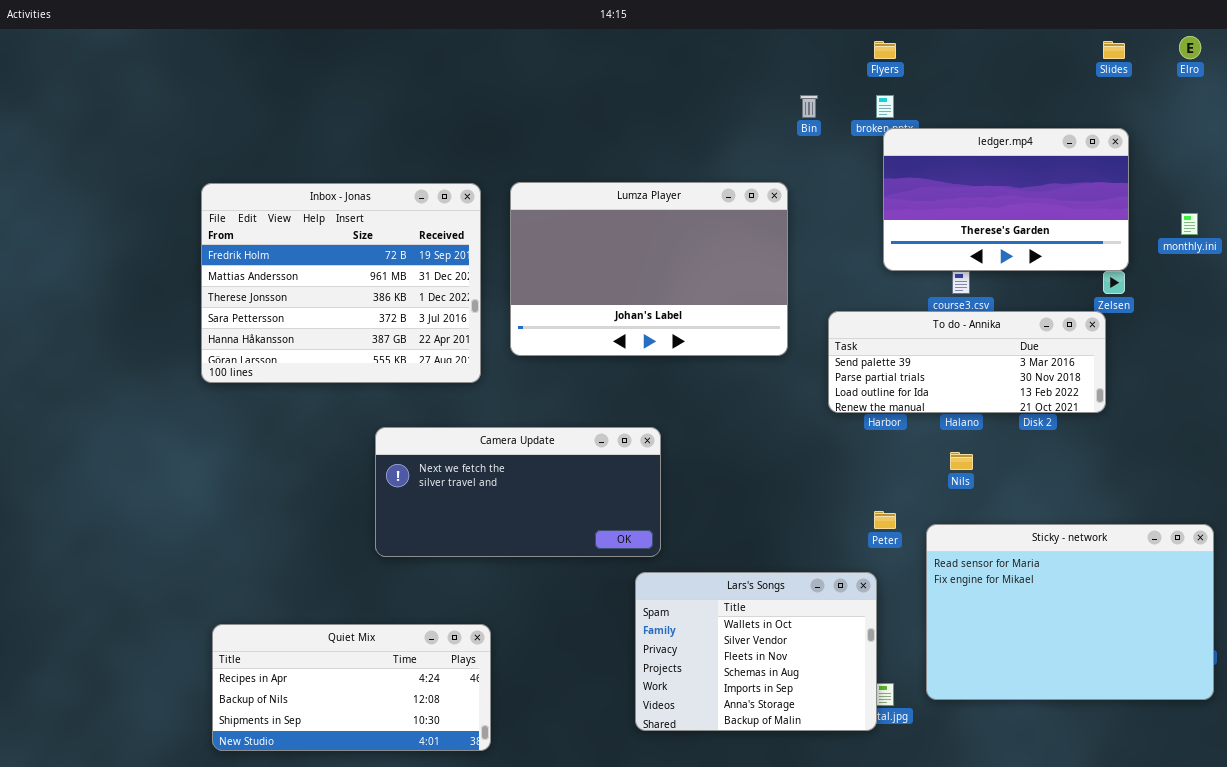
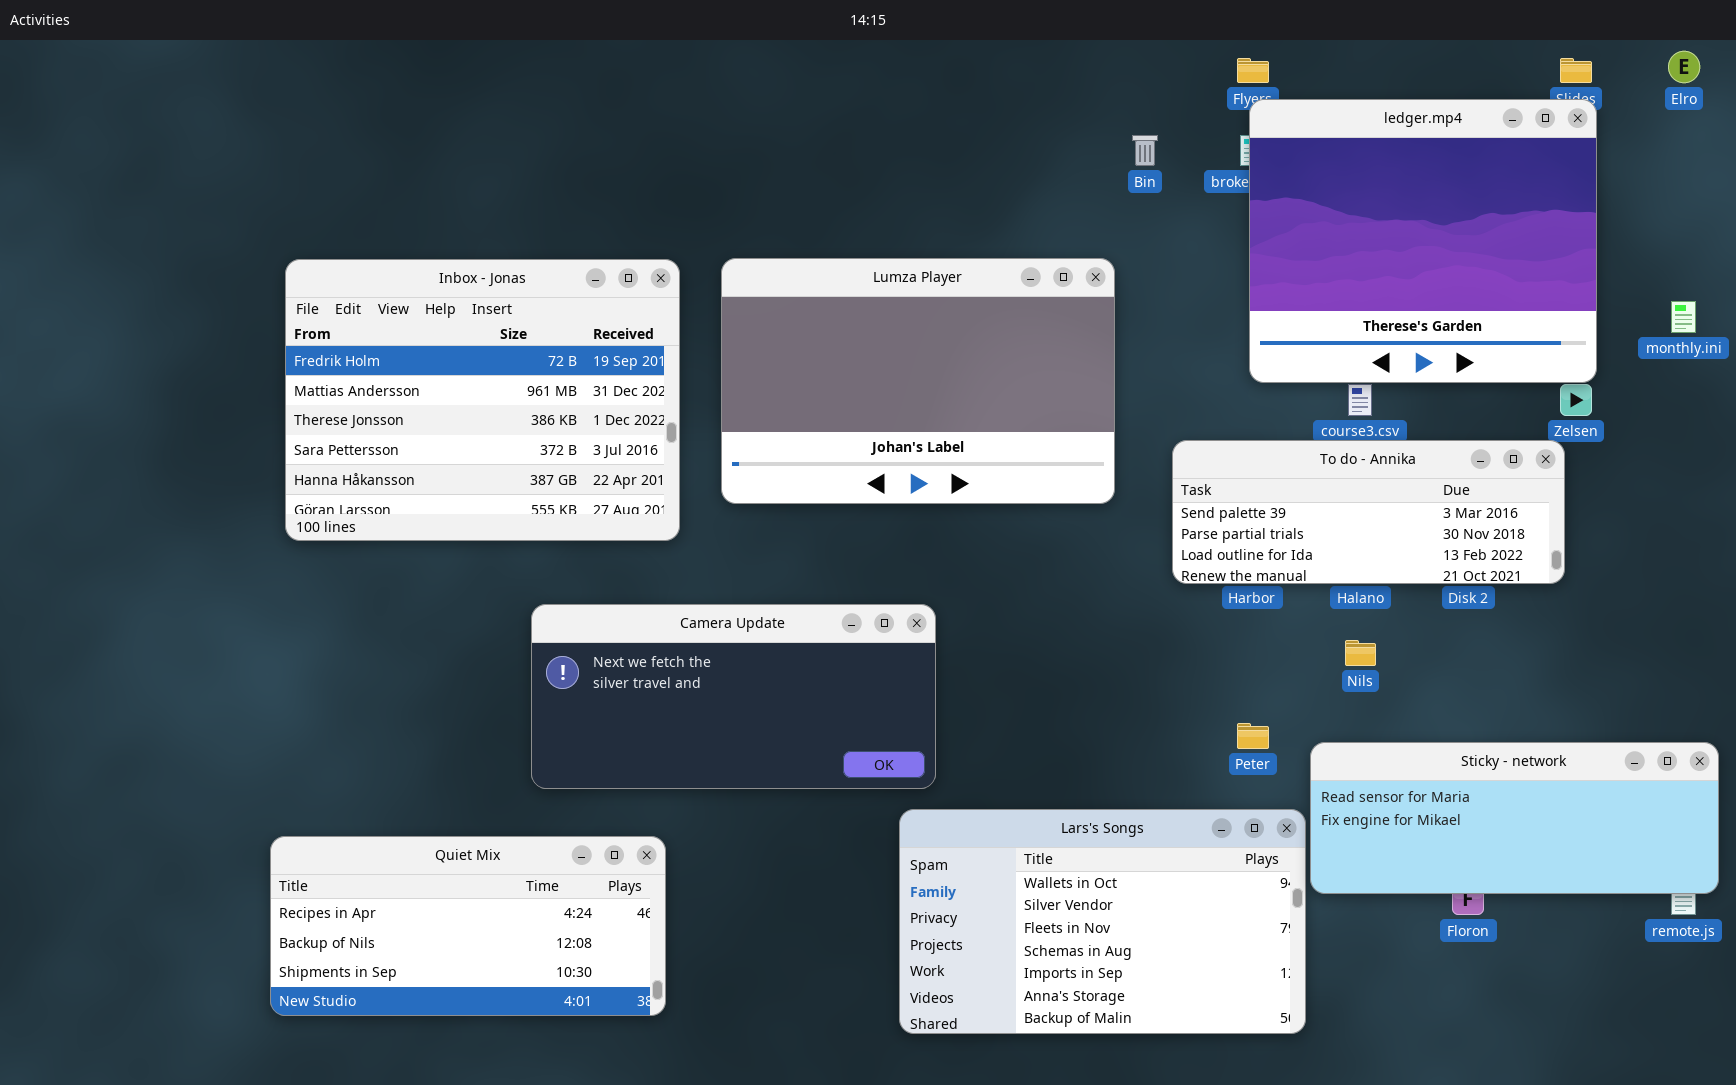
ledger.mp4: [883,128,1129,271] -> [1249,99,1597,383], resized
Sticky - network: [926,524,1214,700] -> [1310,742,1719,894], resized
Lars's Songs: [635,572,877,731] -> [899,809,1306,1034], resized
Quiet Mix: [212,624,491,751] -> [270,836,666,1016], moved

